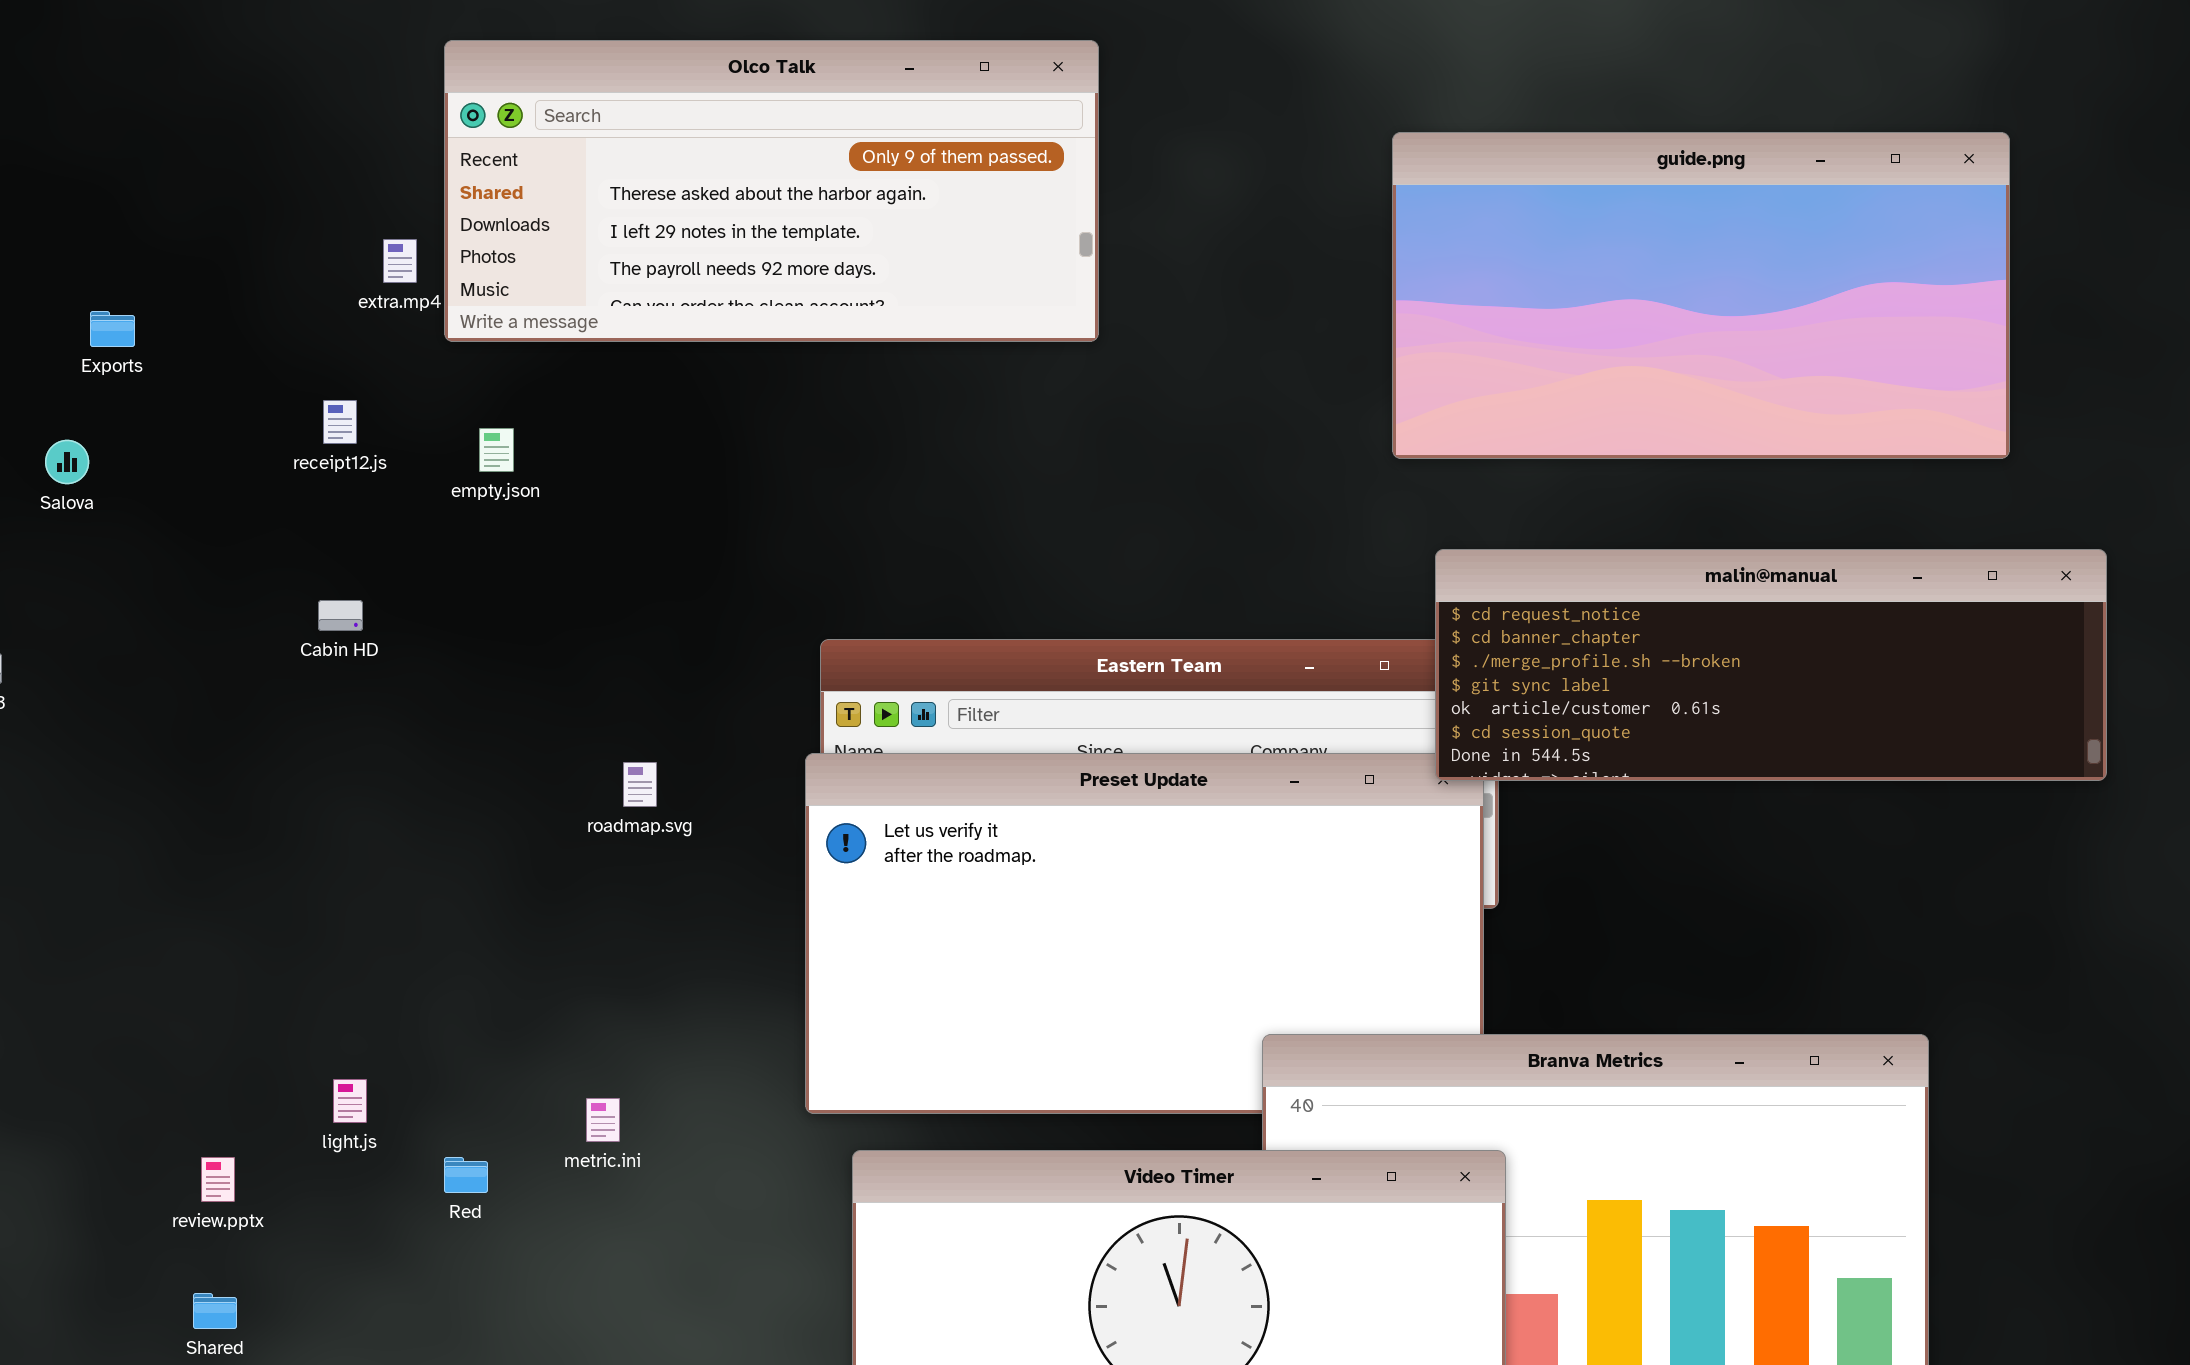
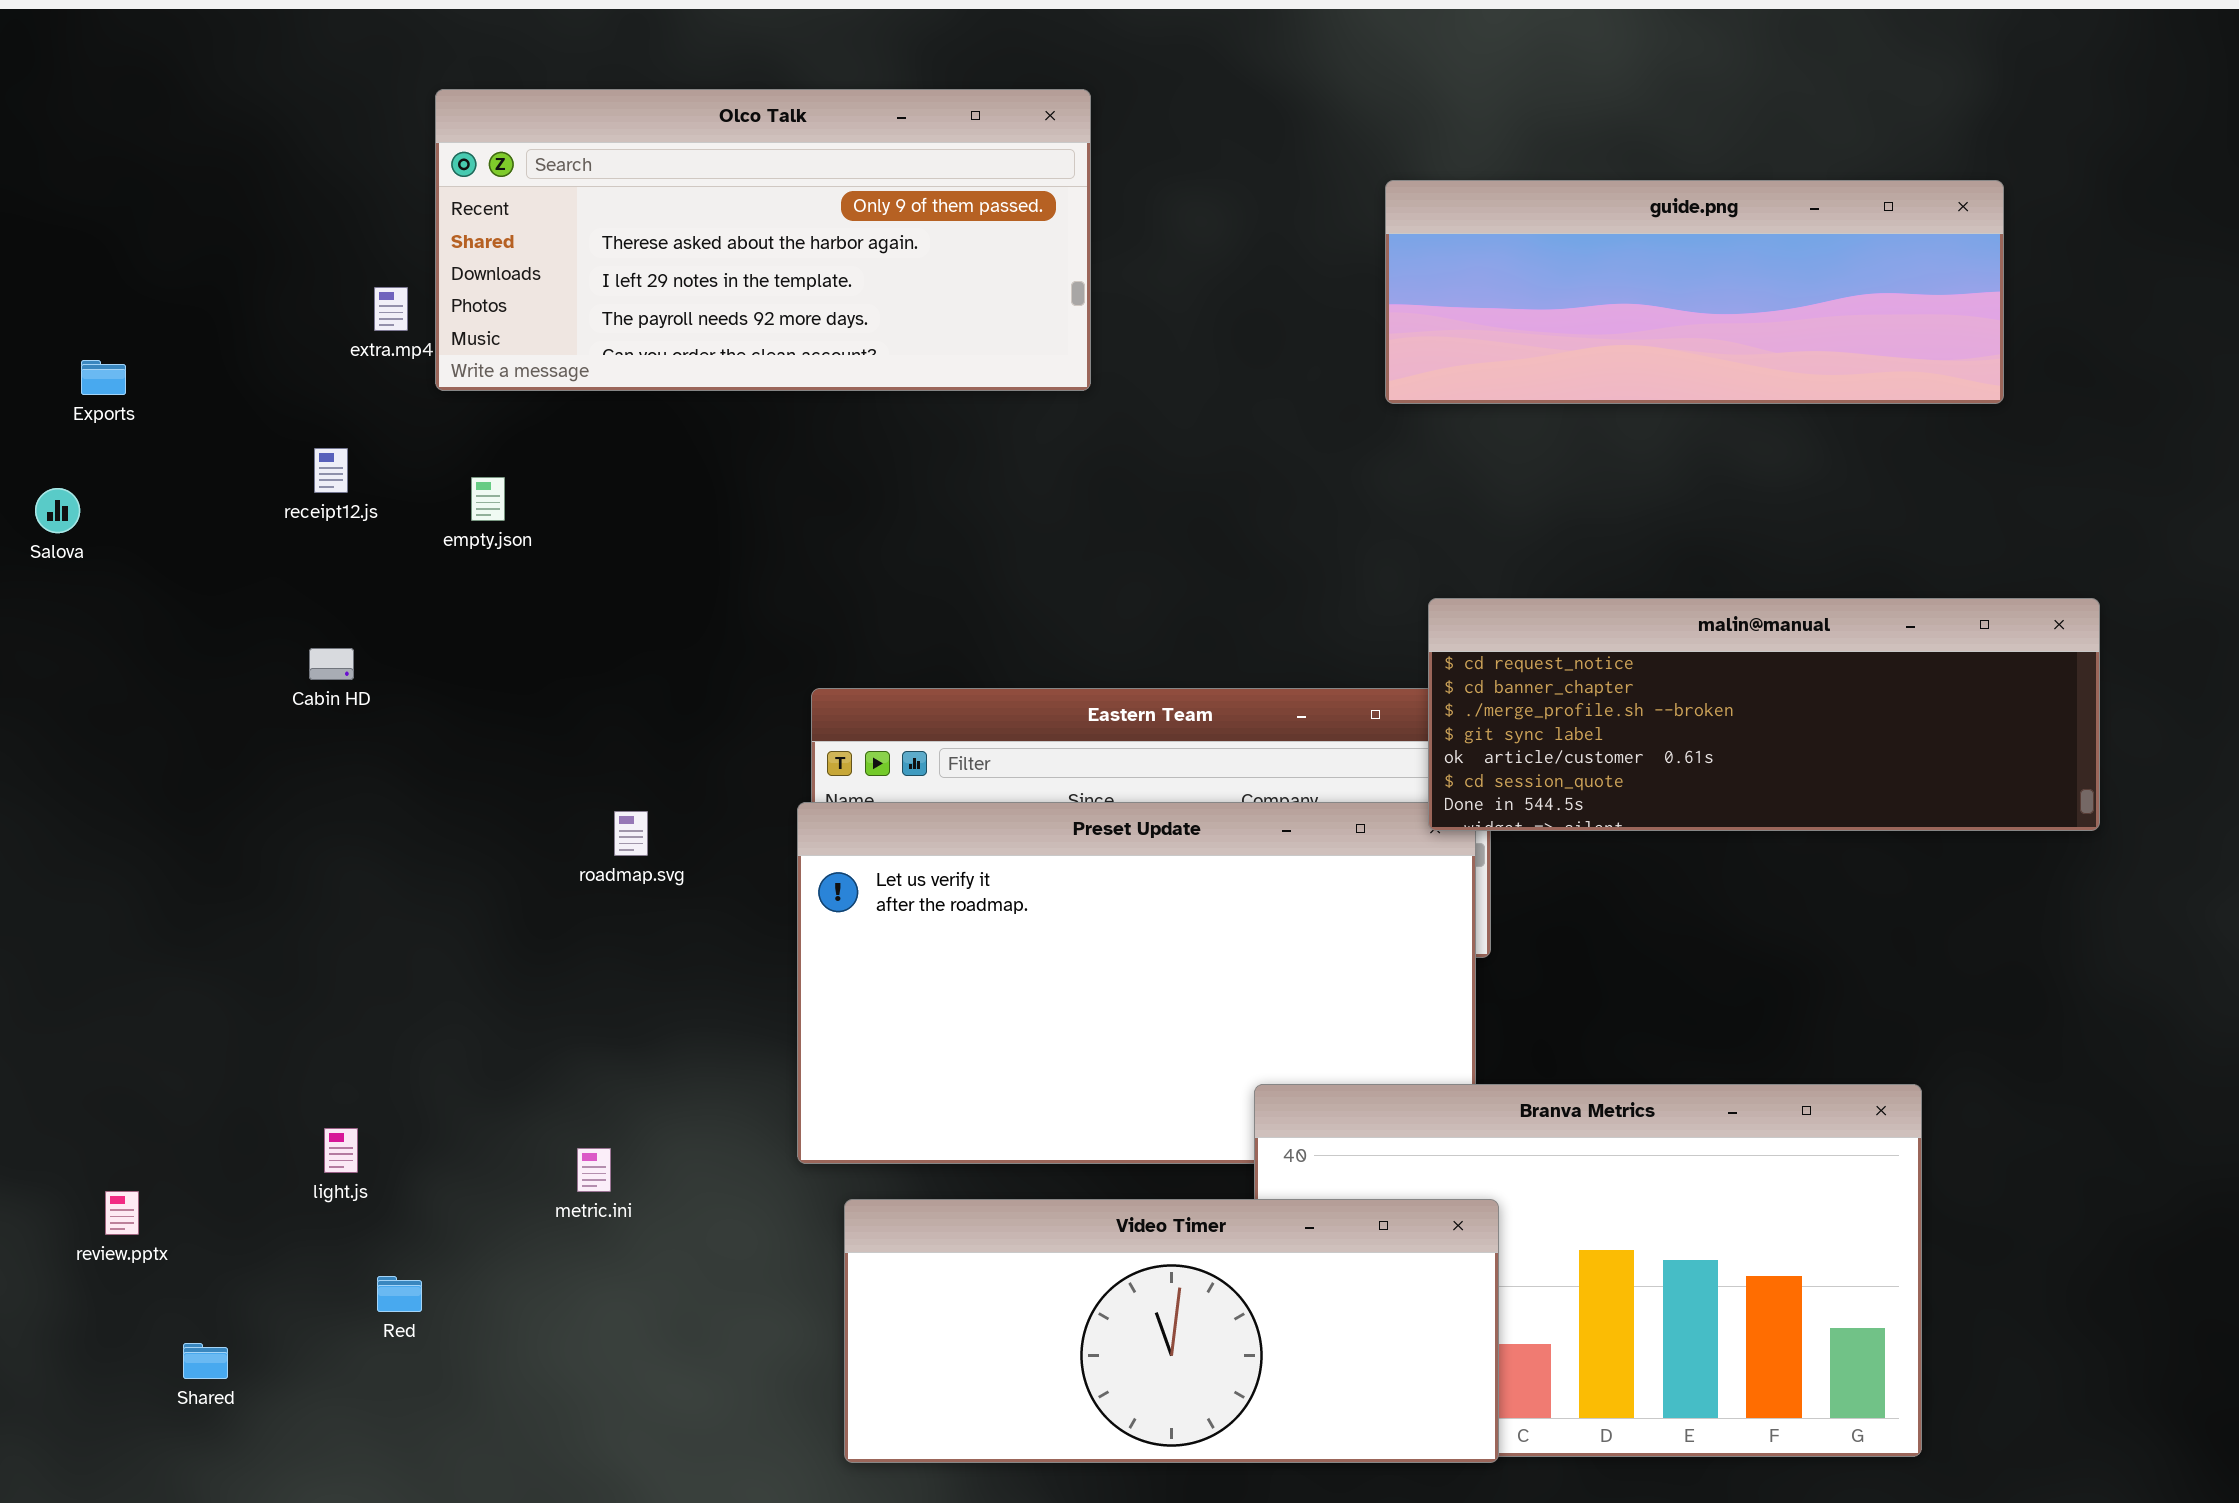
guide.png: [1392,132,2010,459] -> [1385,180,2004,404], resized
review.pptx: [201,1157,235,1202] -> [105,1191,139,1235], moved
Red: [444,1157,488,1193] -> [377,1276,422,1312], moved

